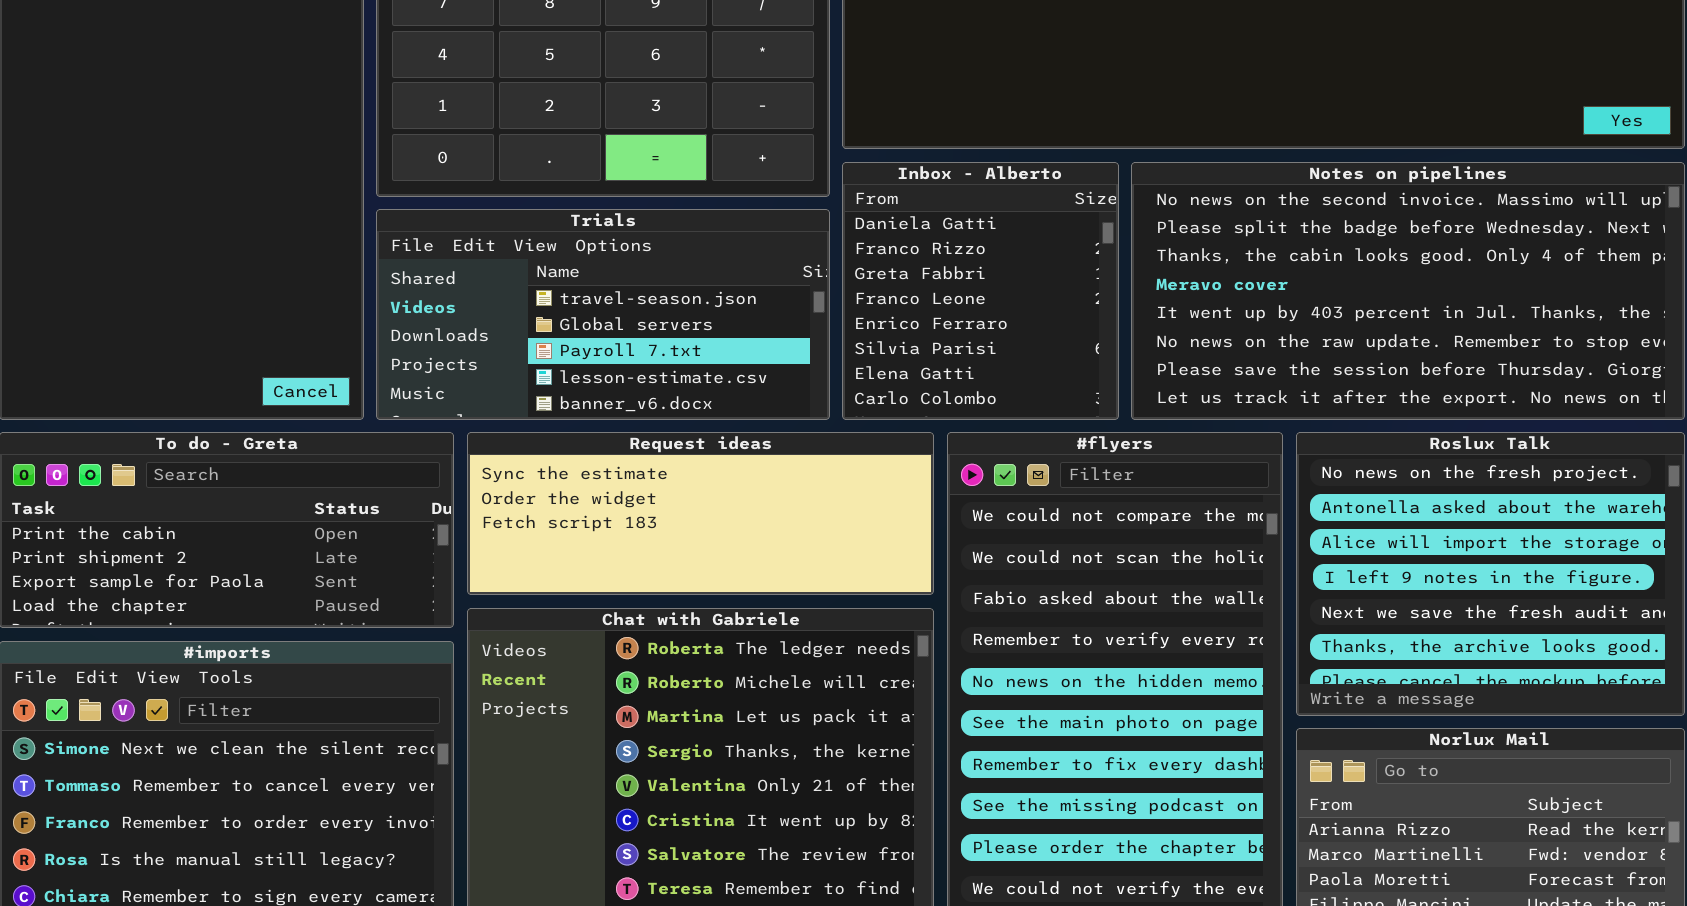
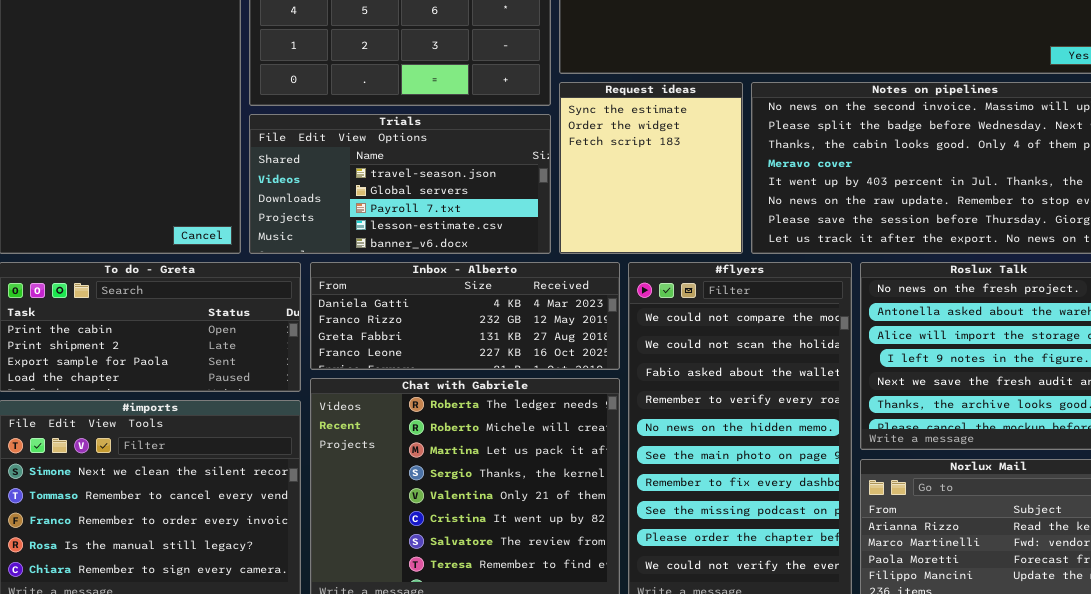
Inbox - Alberto: [842,162,1119,420] -> [310,262,620,370], moved, resized
Request ideas: [467,432,934,595] -> [559,82,743,254], moved, resized

